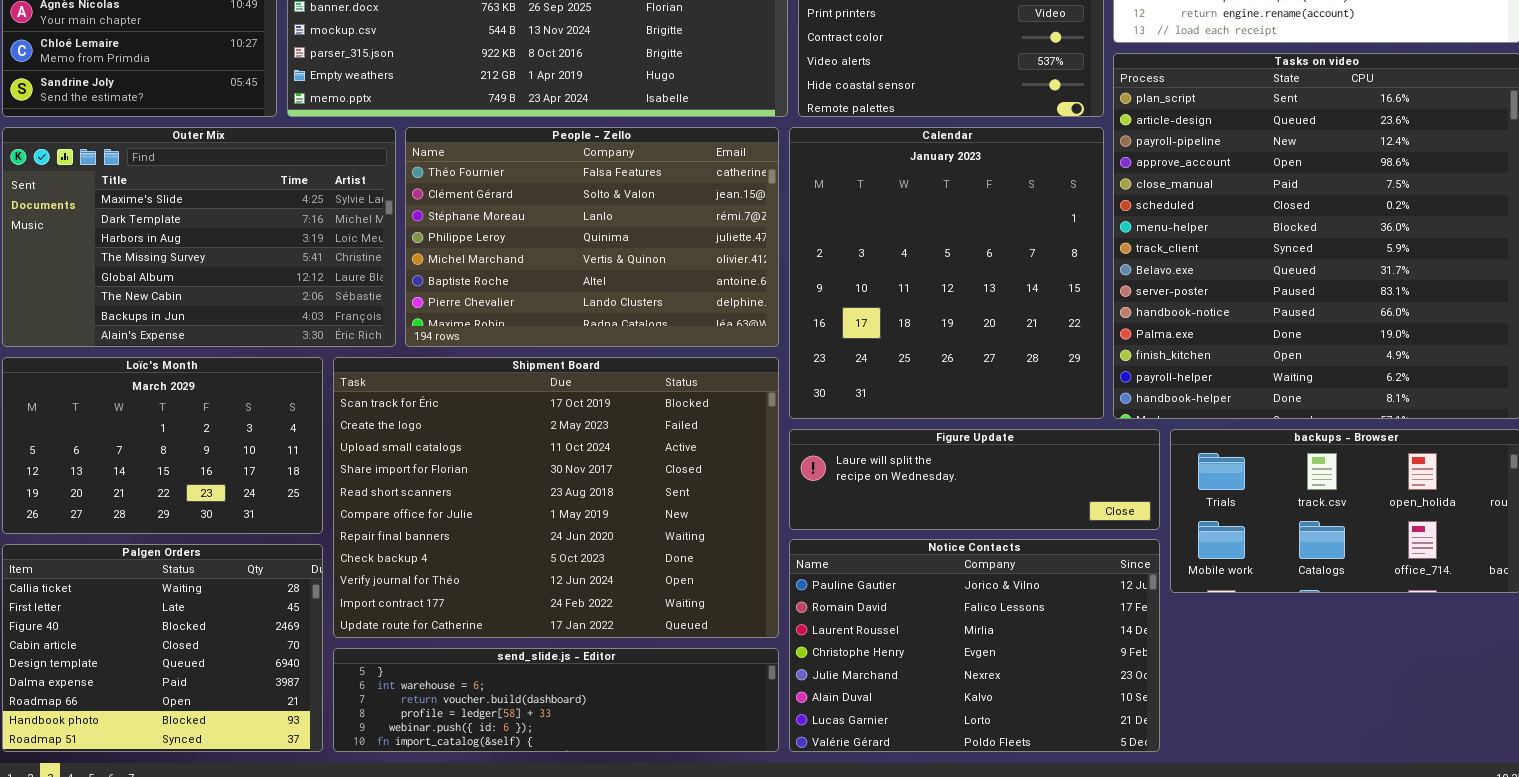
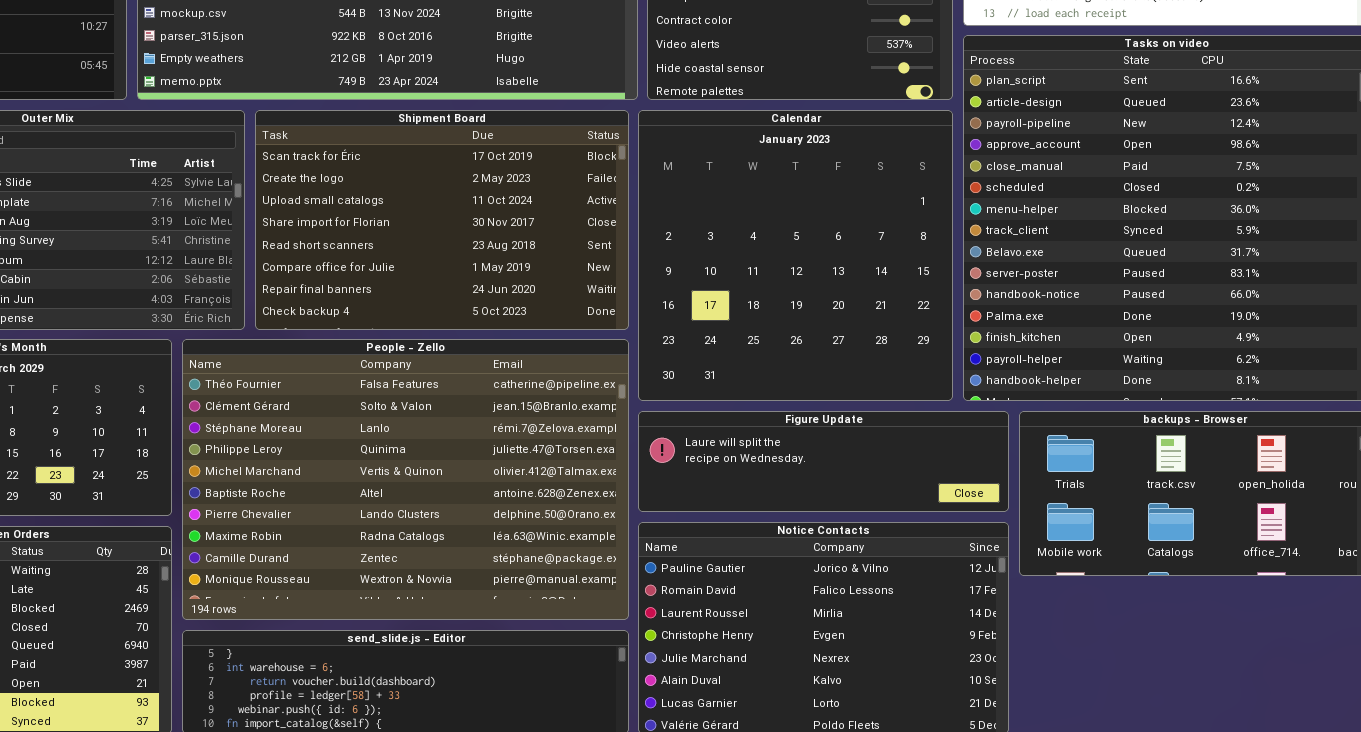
People - Zello: [405,127,779,347] -> [182,339,629,620], moved, resized
Shipment Board: [333,357,779,638] -> [255,110,629,330], moved, resized

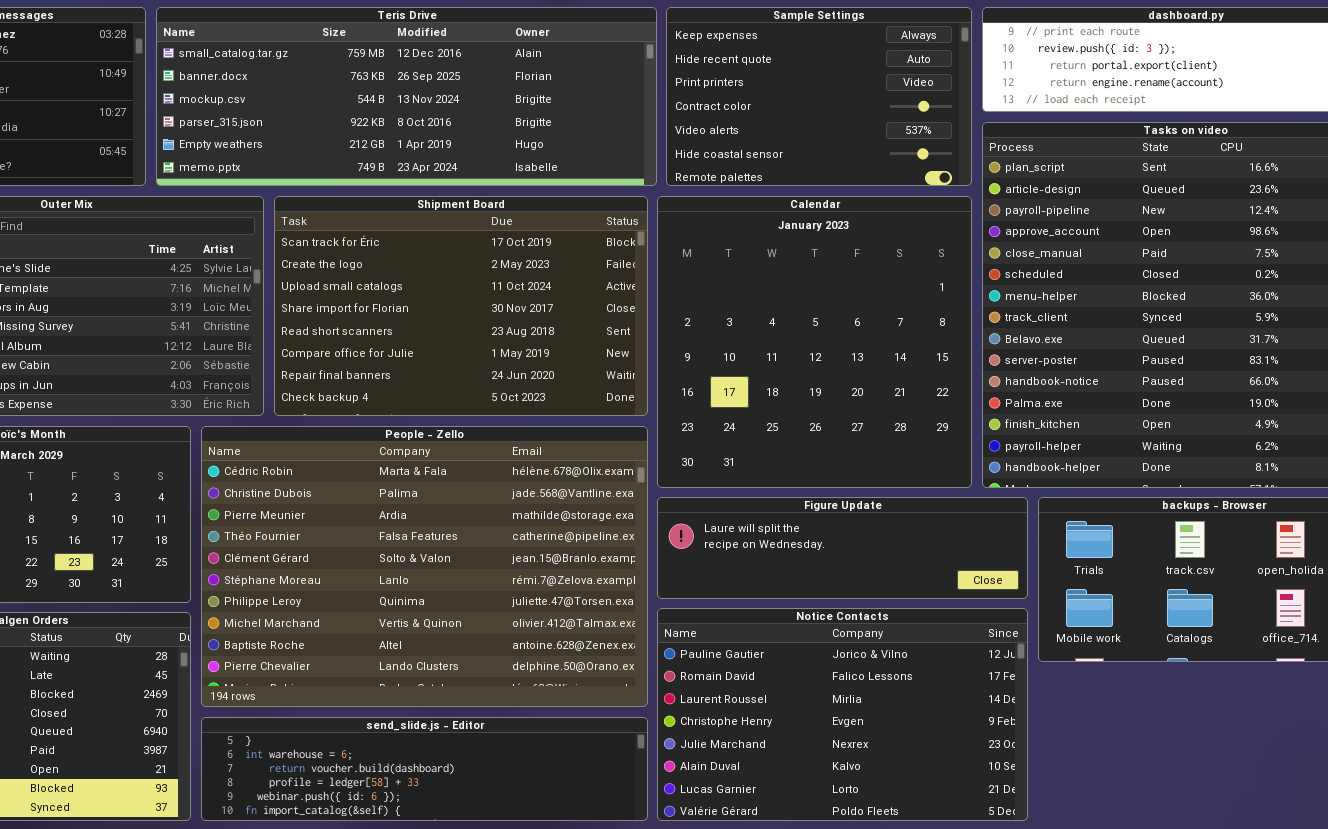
People - Zello: [182,339,629,620] -> [201,426,648,707], scrolled up 3 rows

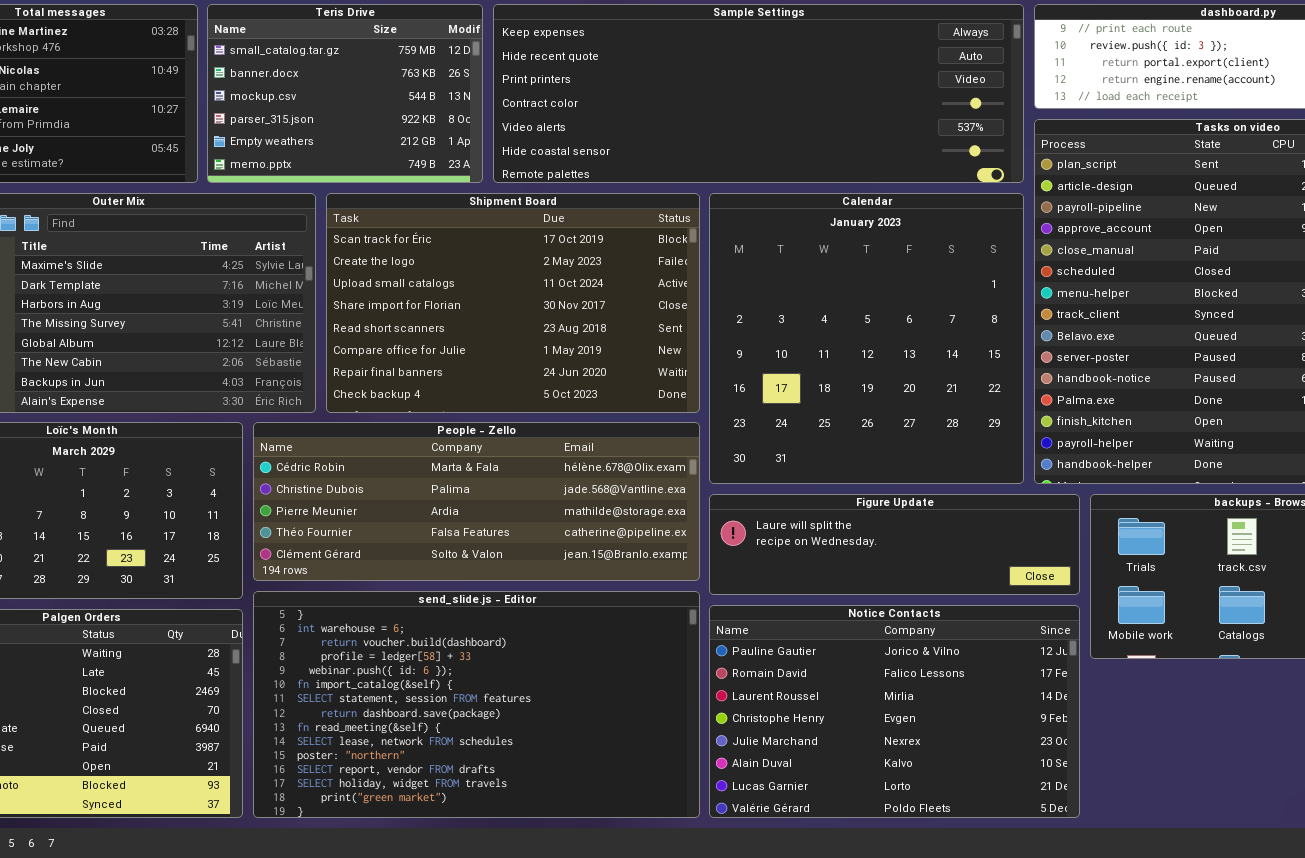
Teris Drive: [156,7,657,186] -> [207,4,483,183], resized
Sample Settings: [666,7,972,186] -> [493,4,1024,183], resized
People - Zello: [201,426,648,707] -> [253,422,700,581], resized
send_slide.js - Editor: [201,717,648,821] -> [253,591,700,818], resized

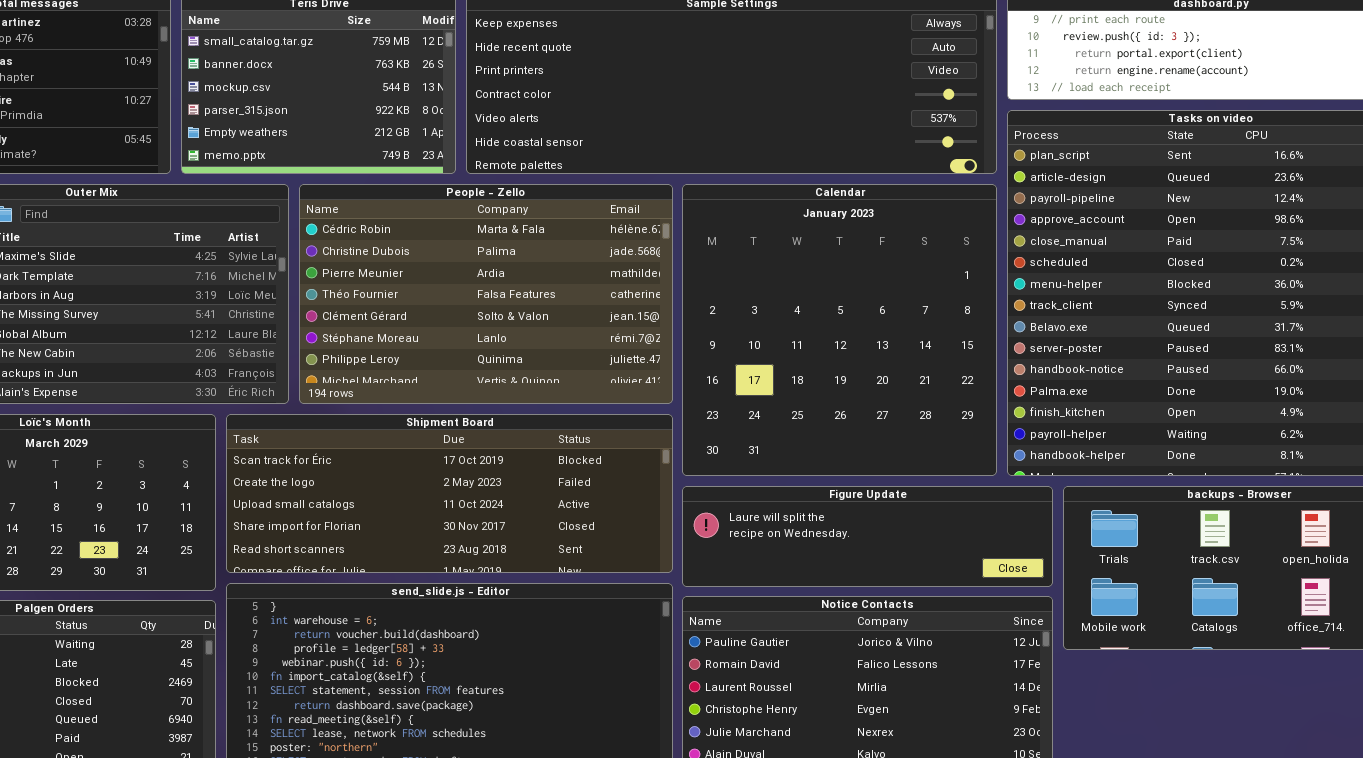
Shipment Board: [326,193,700,413] -> [226,414,673,573], moved, resized
People - Zello: [253,422,700,581] -> [299,184,673,404], moved, resized

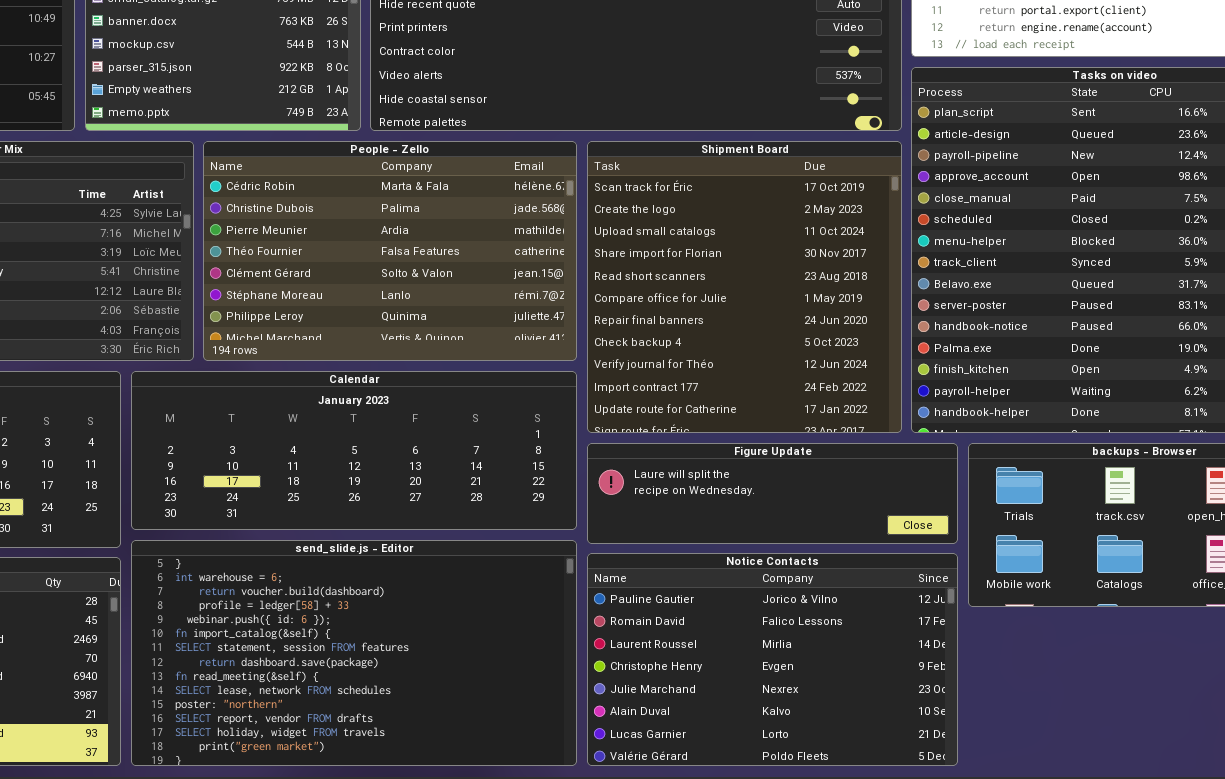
Calendar: [682,184,997,476] -> [131,371,577,530], moved, resized
Shipment Board: [226,414,673,573] -> [587,141,902,433], moved, resized

